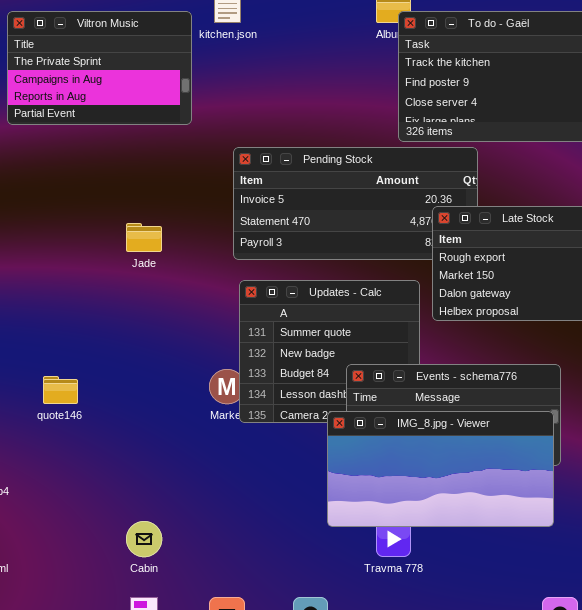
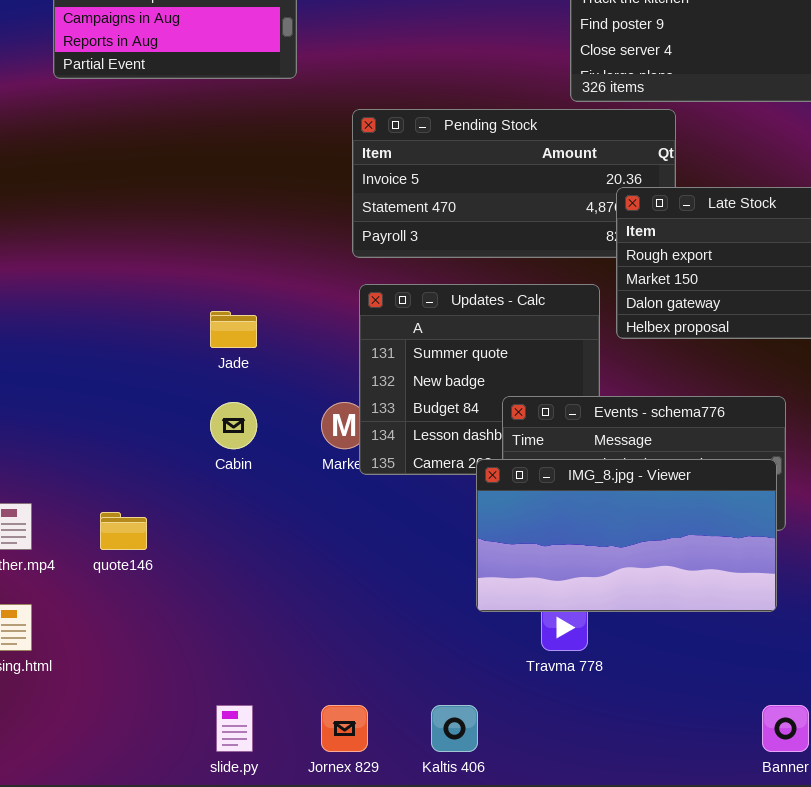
Jade: [126,223,162,252] -> [210,311,257,348], moved
quote146: [43,376,78,404] -> [100,512,147,550], moved
Cabin: [126,521,162,557] -> [210,402,257,449], moved

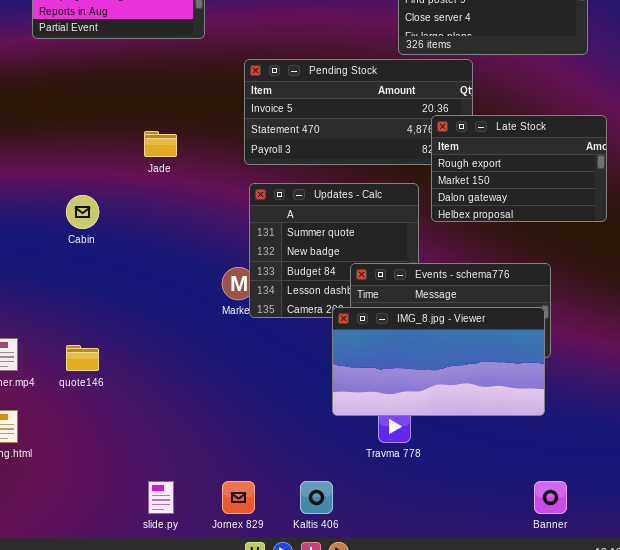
Jade: [210,311,257,348] -> [144,131,177,157], moved
Cabin: [210,402,257,449] -> [66,195,99,229], moved

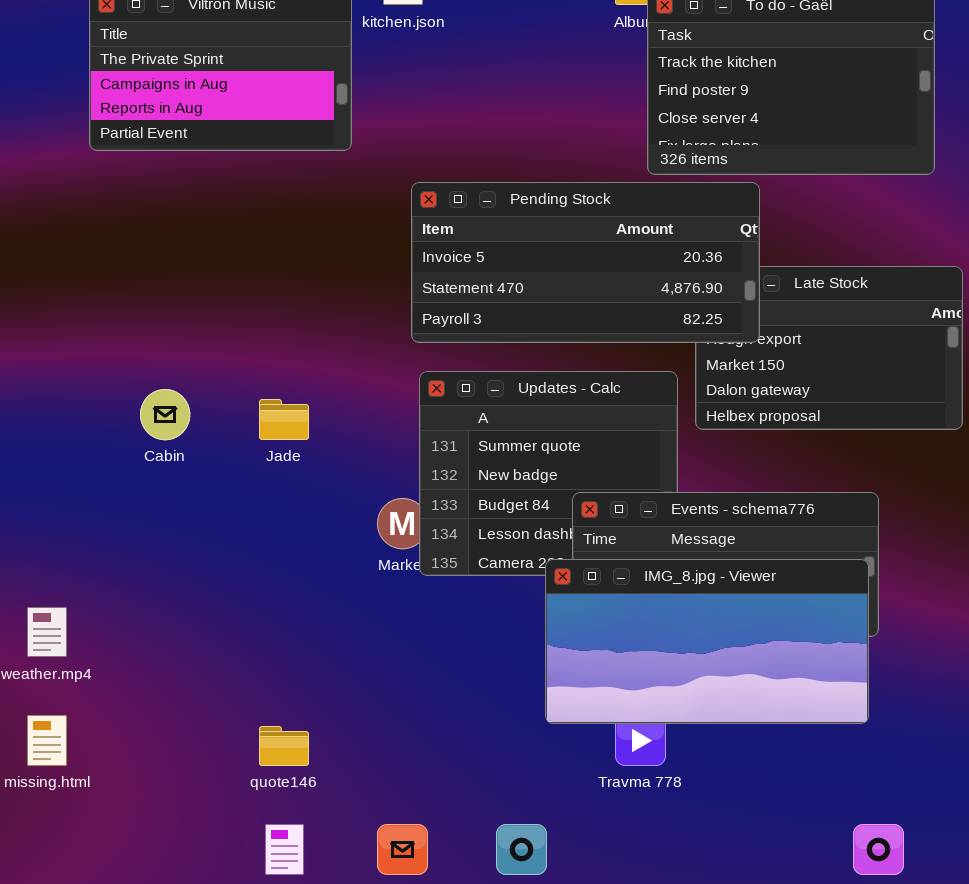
Pending Stock: [244,59,473,165] -> [411,182,760,343], raised
Jade: [144,131,177,157] -> [259,399,309,440], moved
quote146: [66,345,99,371] -> [259,726,309,766], moved

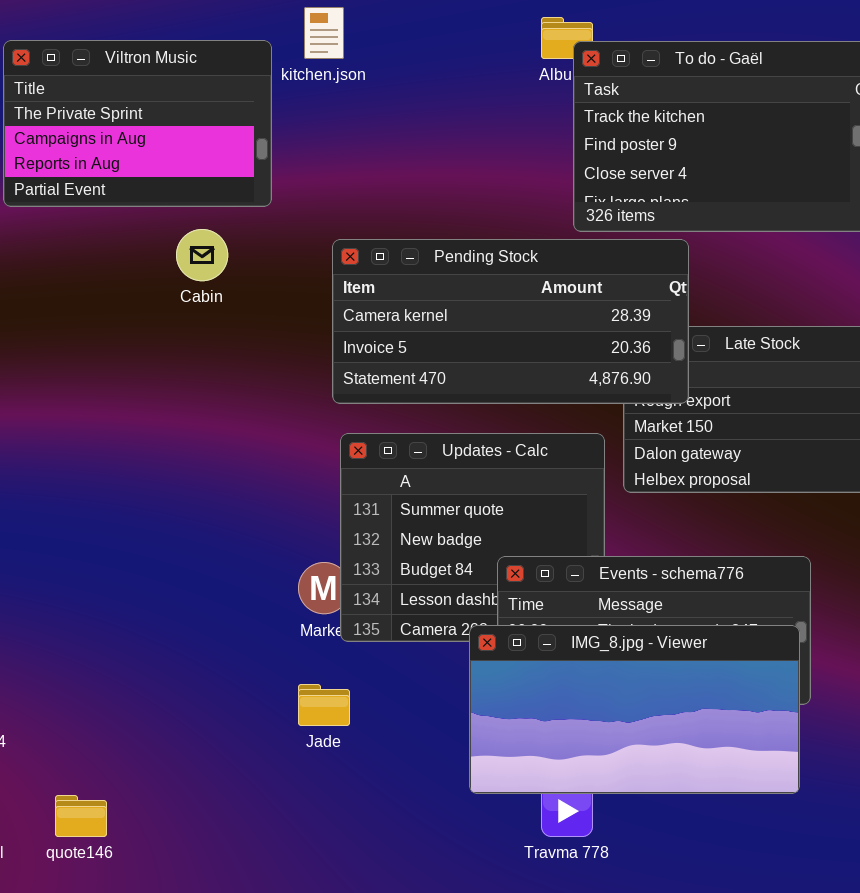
Pending Stock: [411,182,760,343] -> [332,239,689,404], scrolled up 1 row
Cabin: [140,389,190,440] -> [176,229,228,281], moved
Jade: [259,399,309,440] -> [298,684,350,726], moved
quote146: [259,726,309,766] -> [55,795,107,837], moved

